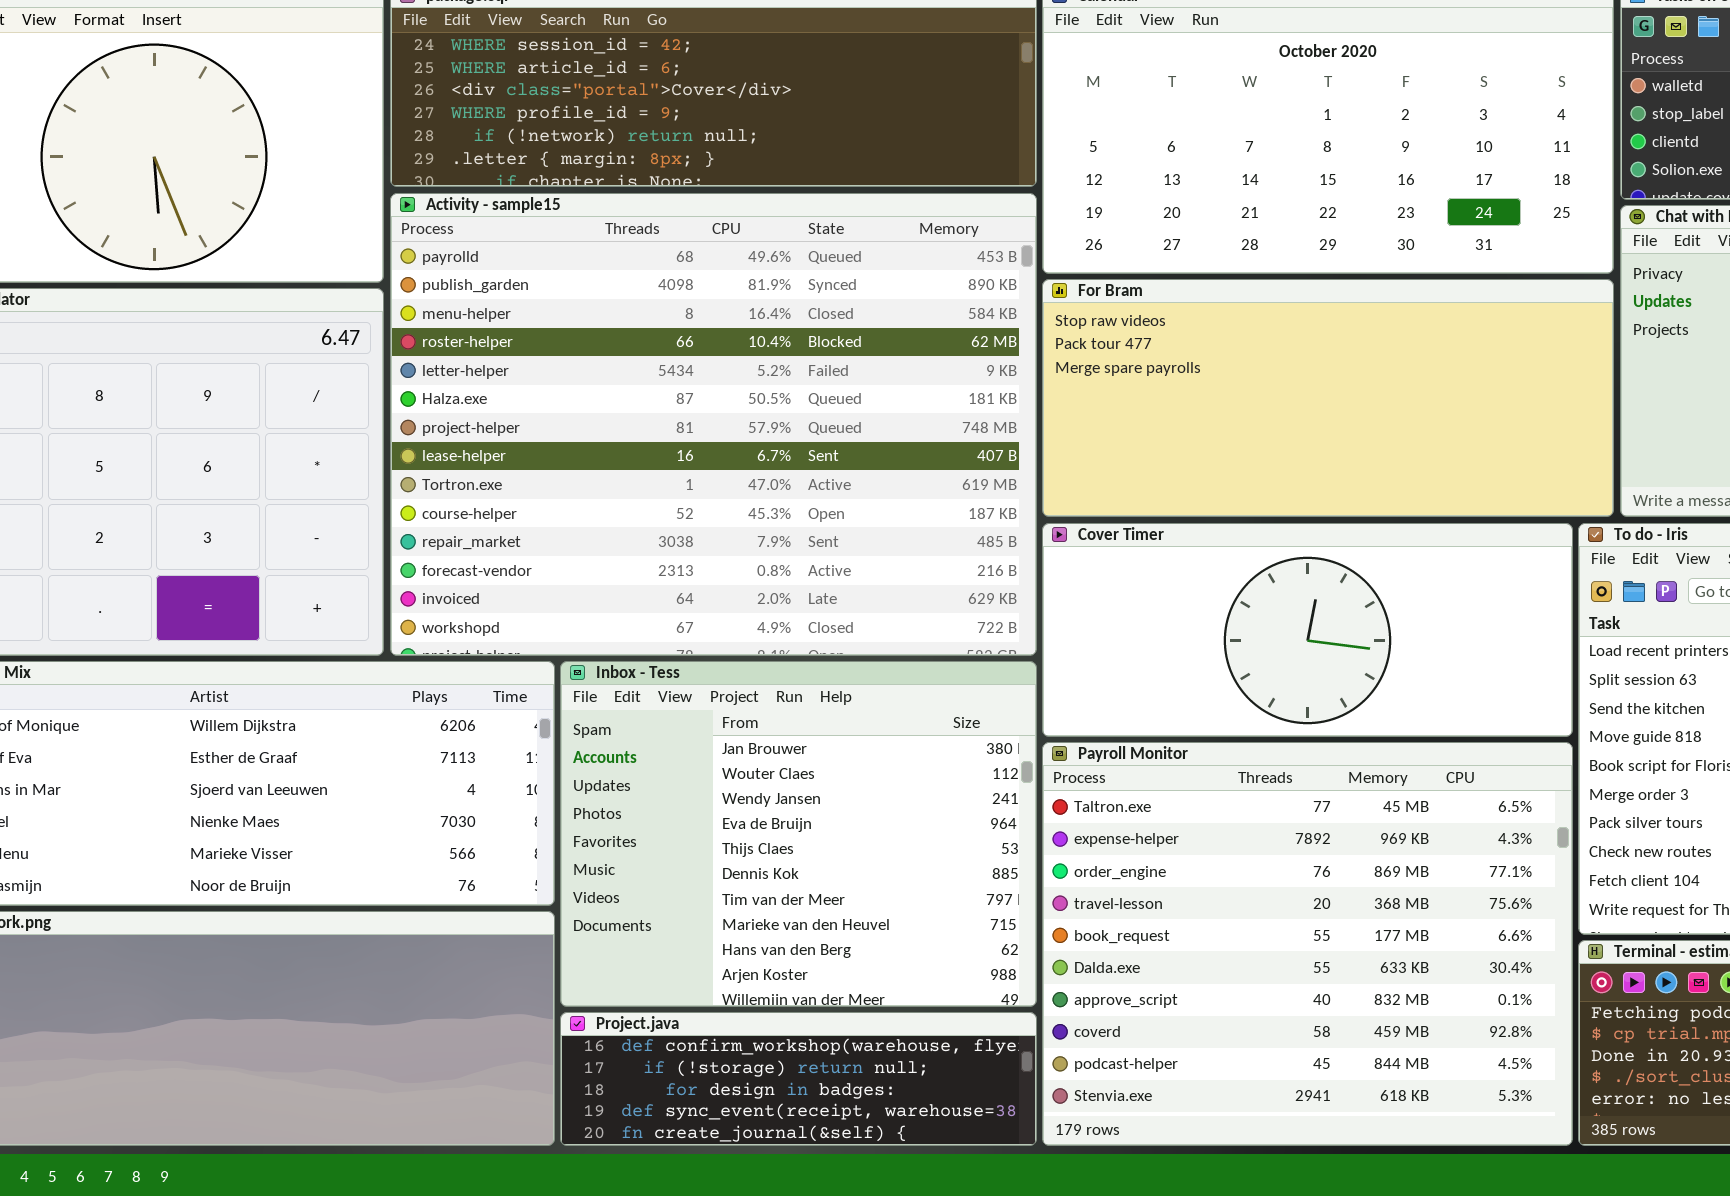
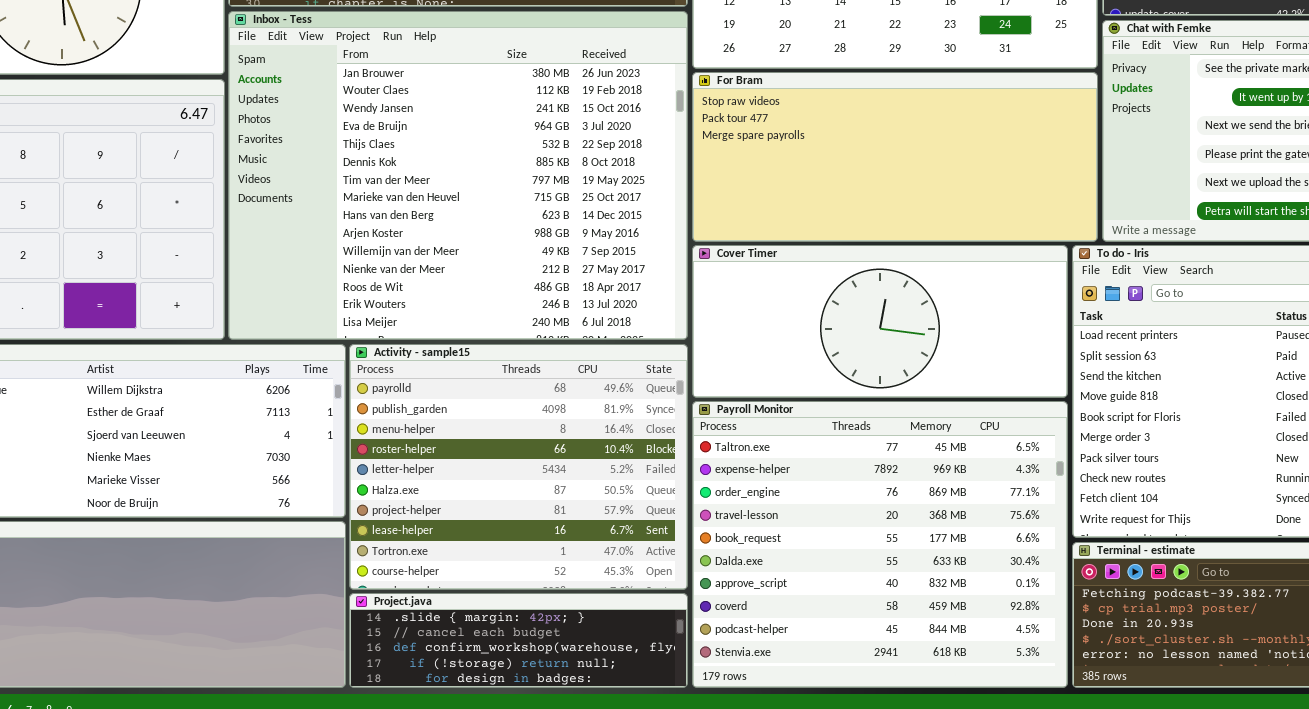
Activity - sample15: [390,193,1037,656] -> [349,344,688,590], moved, resized
Inbox - Tess: [560,661,1037,1007] -> [228,11,688,340], moved, resized
Project.java: [560,1012,1037,1146] -> [349,593,688,688], scrolled up 2 rows

